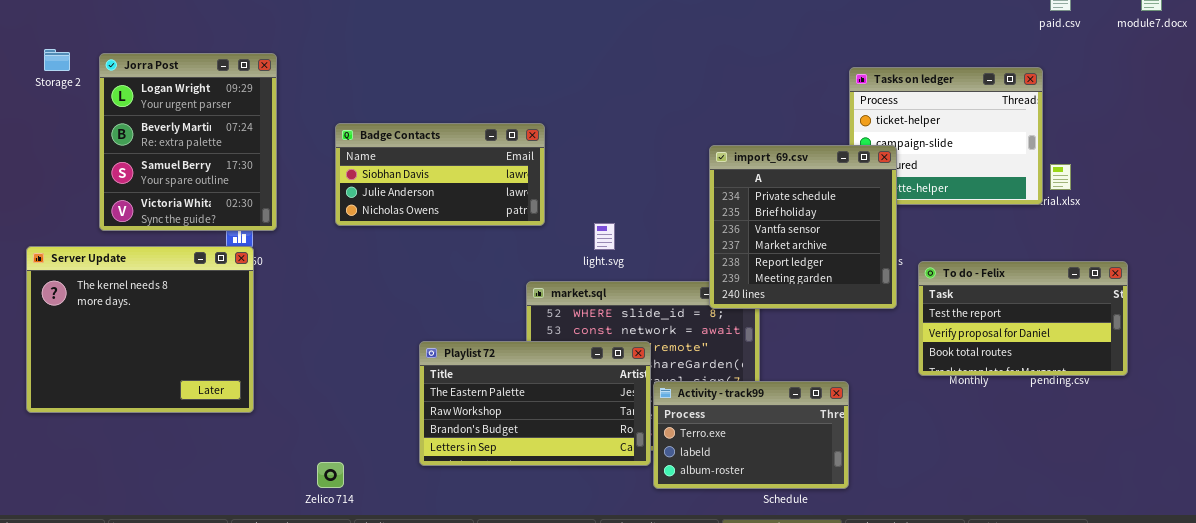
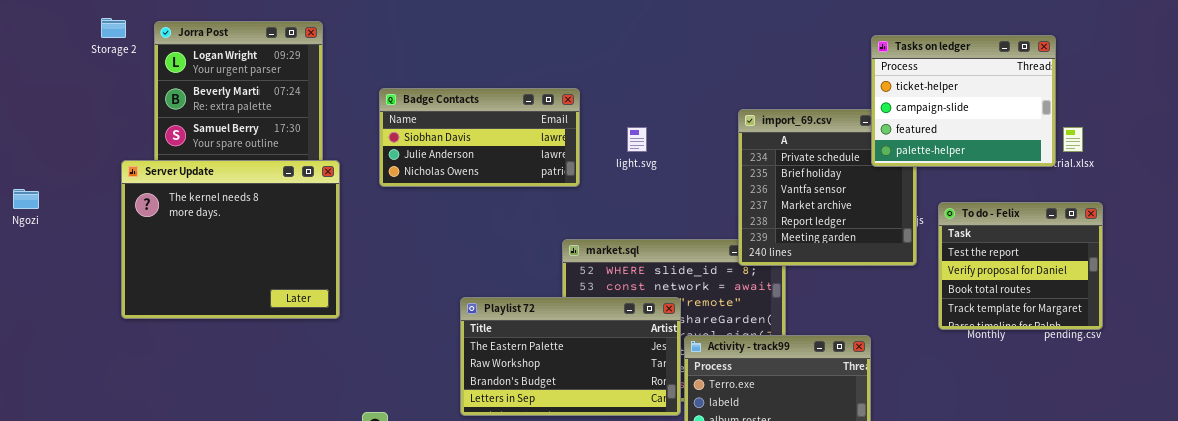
Tasks on ledger: [849,67,1043,205] -> [871,35,1056,167], raised
light.svg: [594,223,615,250] -> [627,127,647,152], moved
Server Update: [26,246,254,413] -> [121,160,340,319], moved
To do - Felix: [918,261,1128,376] -> [938,202,1103,330], resized

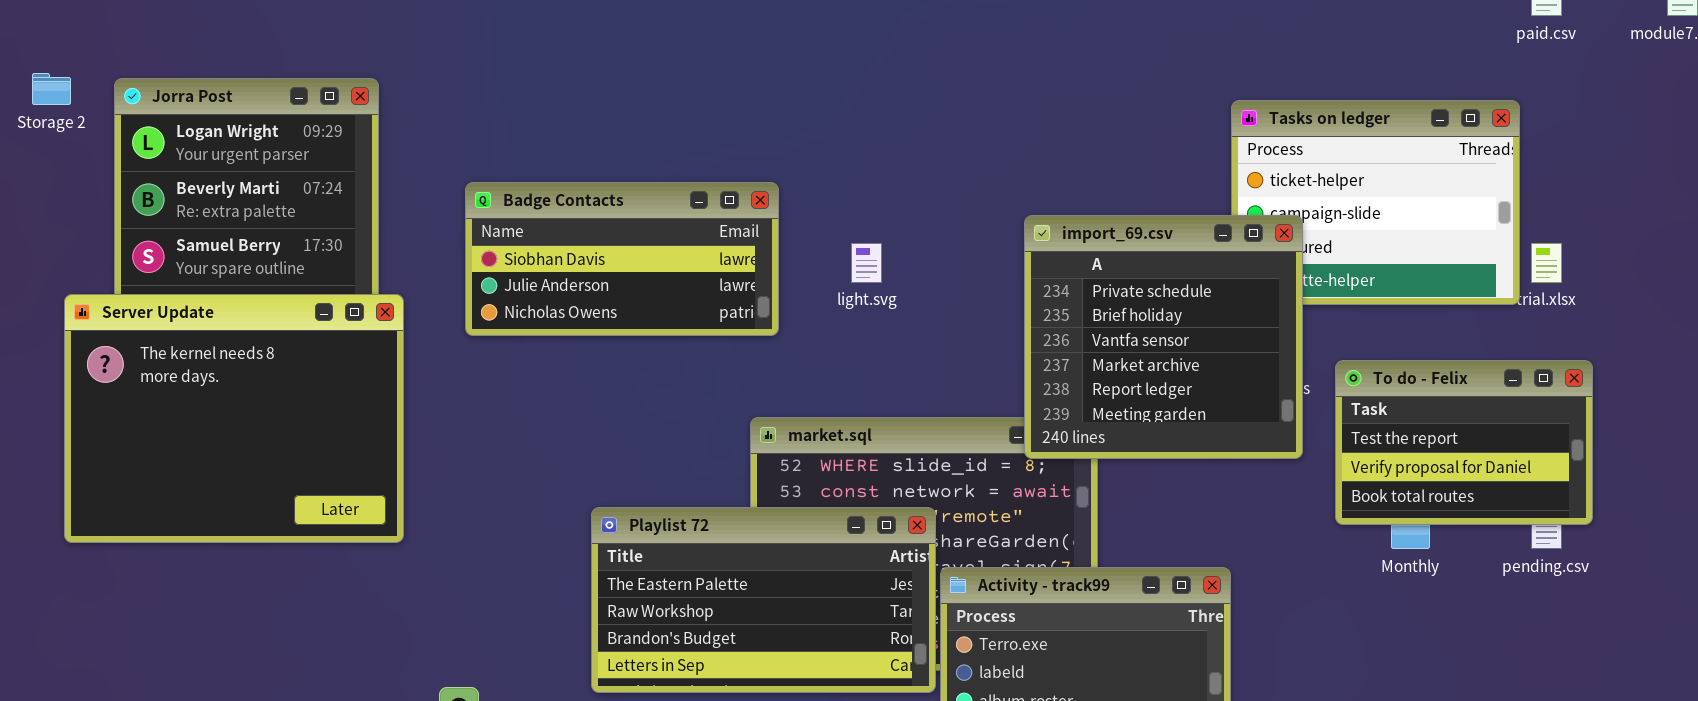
import_69.csv: [738,109,917,266] -> [1024,215,1303,459], raised
To do - Felix: [938,202,1103,330] -> [1335,360,1593,525], resized

